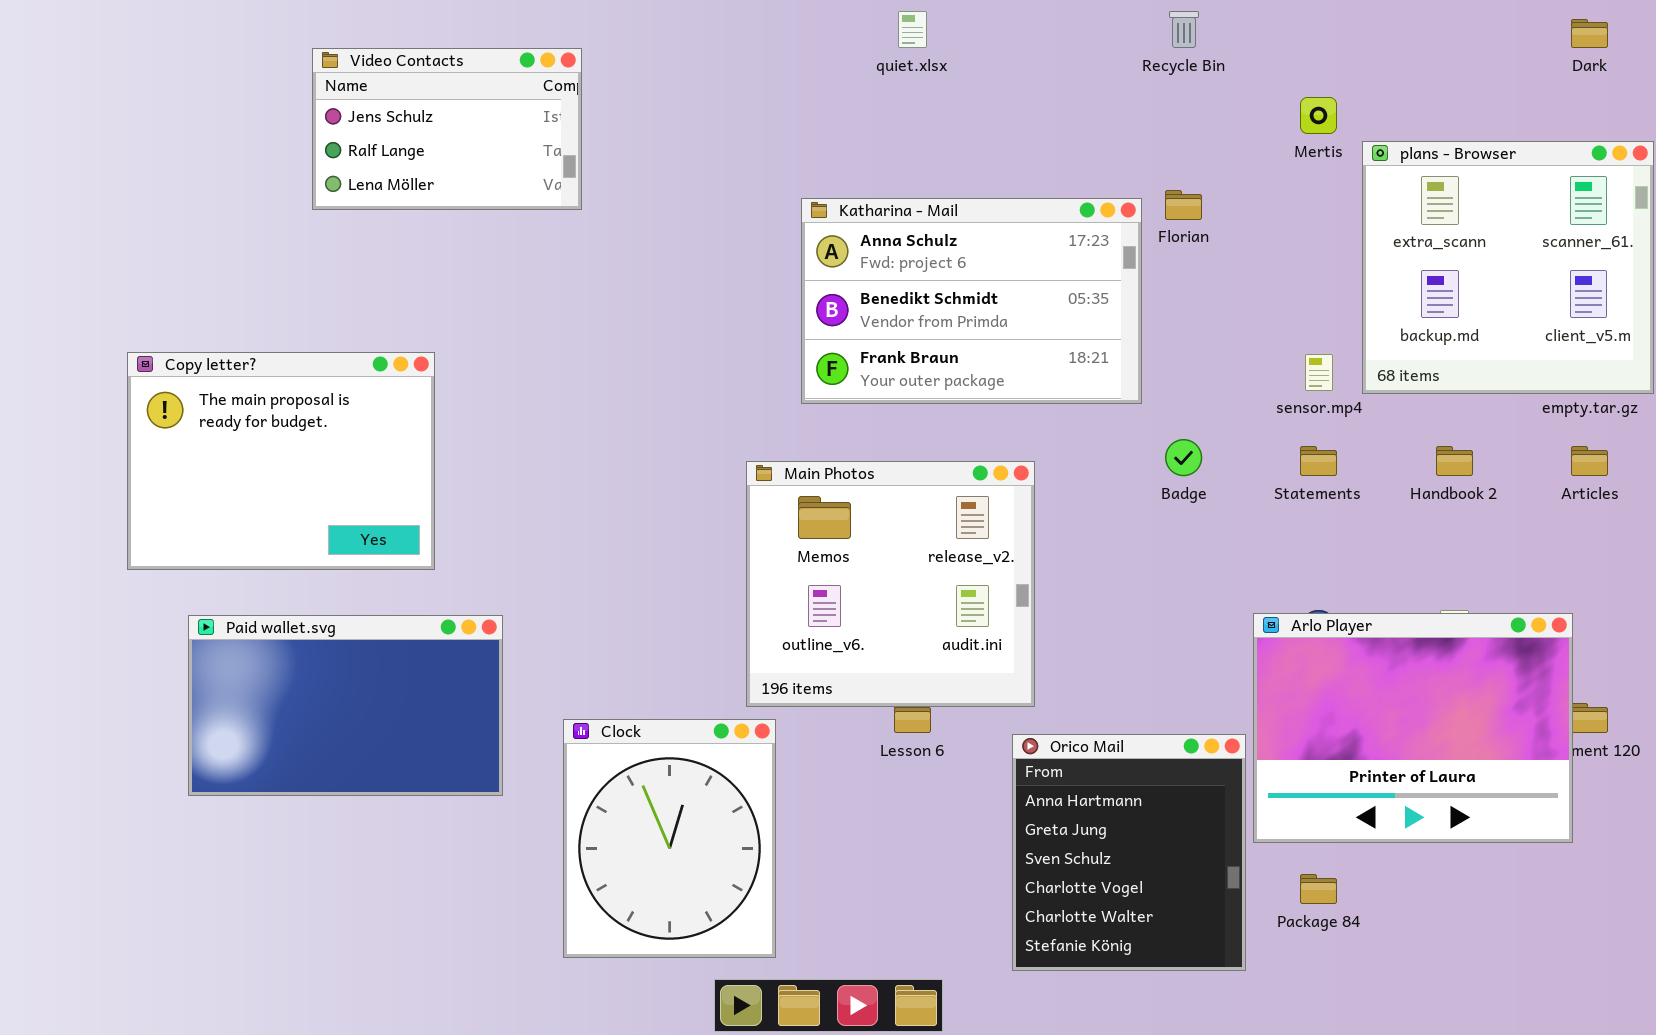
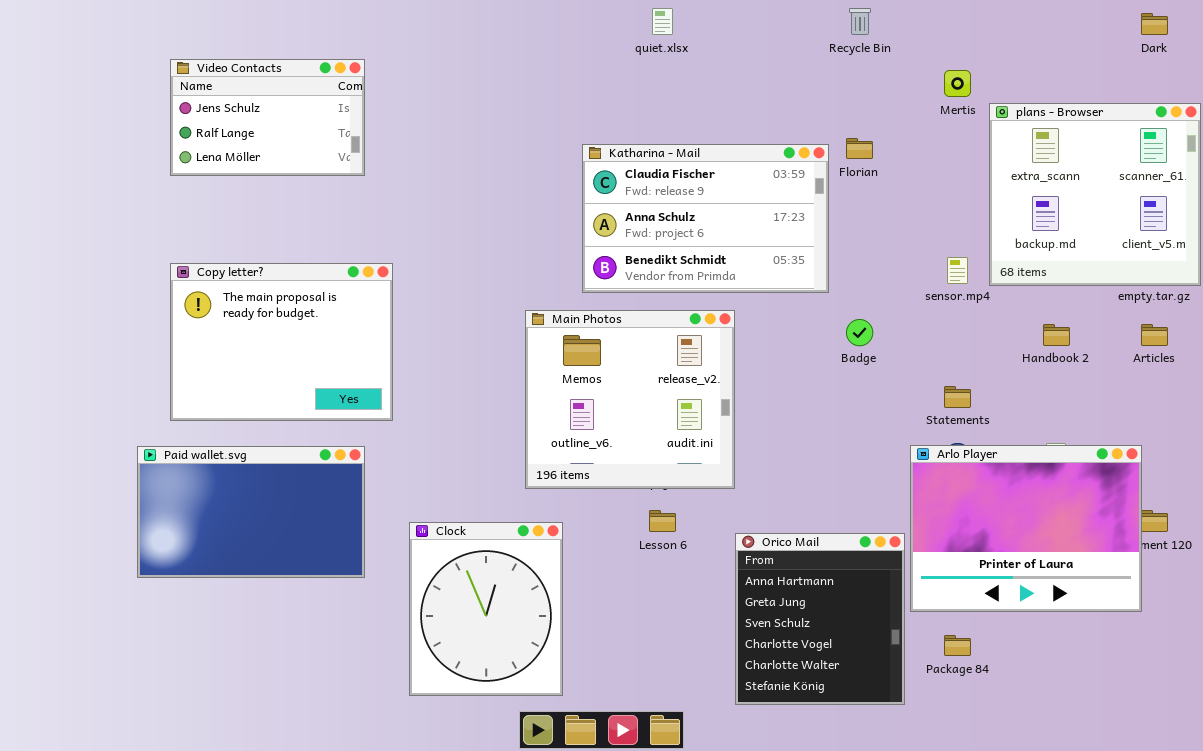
Video Contacts: [312,48,582,210] -> [170,59,365,176], moved
Katharina - Mail: [801,198,1142,404] -> [582,144,829,293], scrolled up 1 row
Copy letter?: [127,352,435,570] -> [170,263,393,421], moved
Statements: [1300,446,1337,476] -> [944,386,971,408], moved
Main Photos: [746,461,1035,707] -> [525,310,735,489], moved

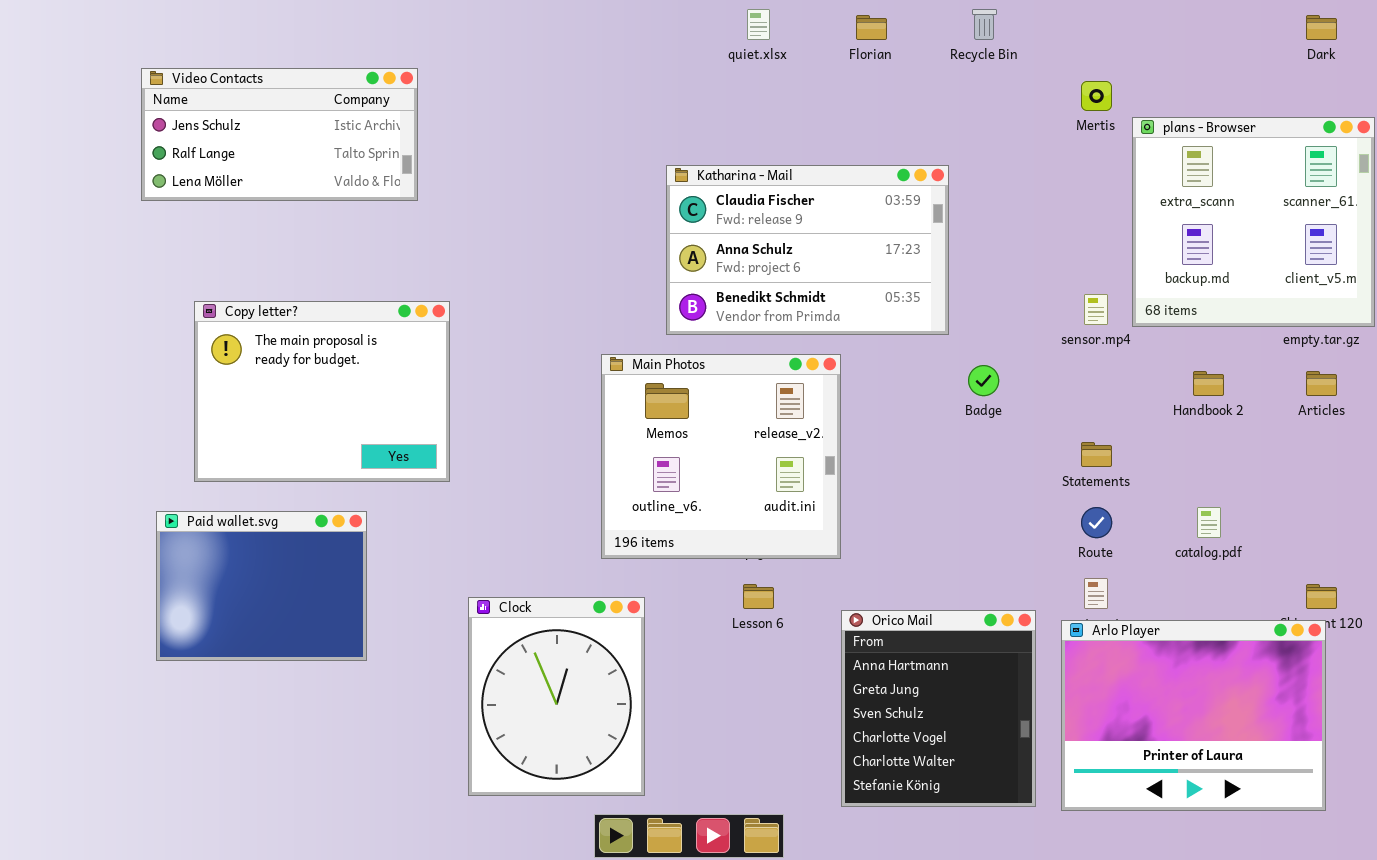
Video Contacts: [170,59,365,176] -> [141,68,418,201], resized
Florian: [846,138,873,159] -> [856,15,887,40], moved
Arlo Player: [910,445,1142,612] -> [1061,620,1326,811], moved
Paid wallet.svg: [137,446,365,578] -> [156,511,367,661], resized

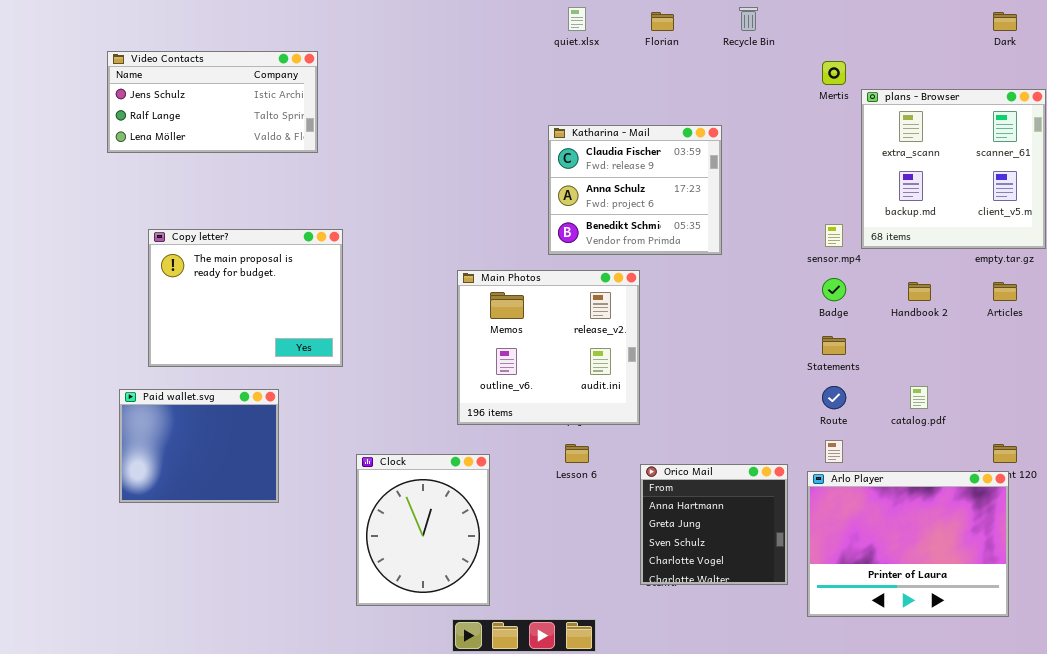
Katharina - Mail: [666,165,949,335] -> [548,125,722,255], resized
Badge: [968,365,999,396] -> [822,278,846,301], moved
Orico Mail: [841,610,1036,807] -> [640,464,788,585], resized

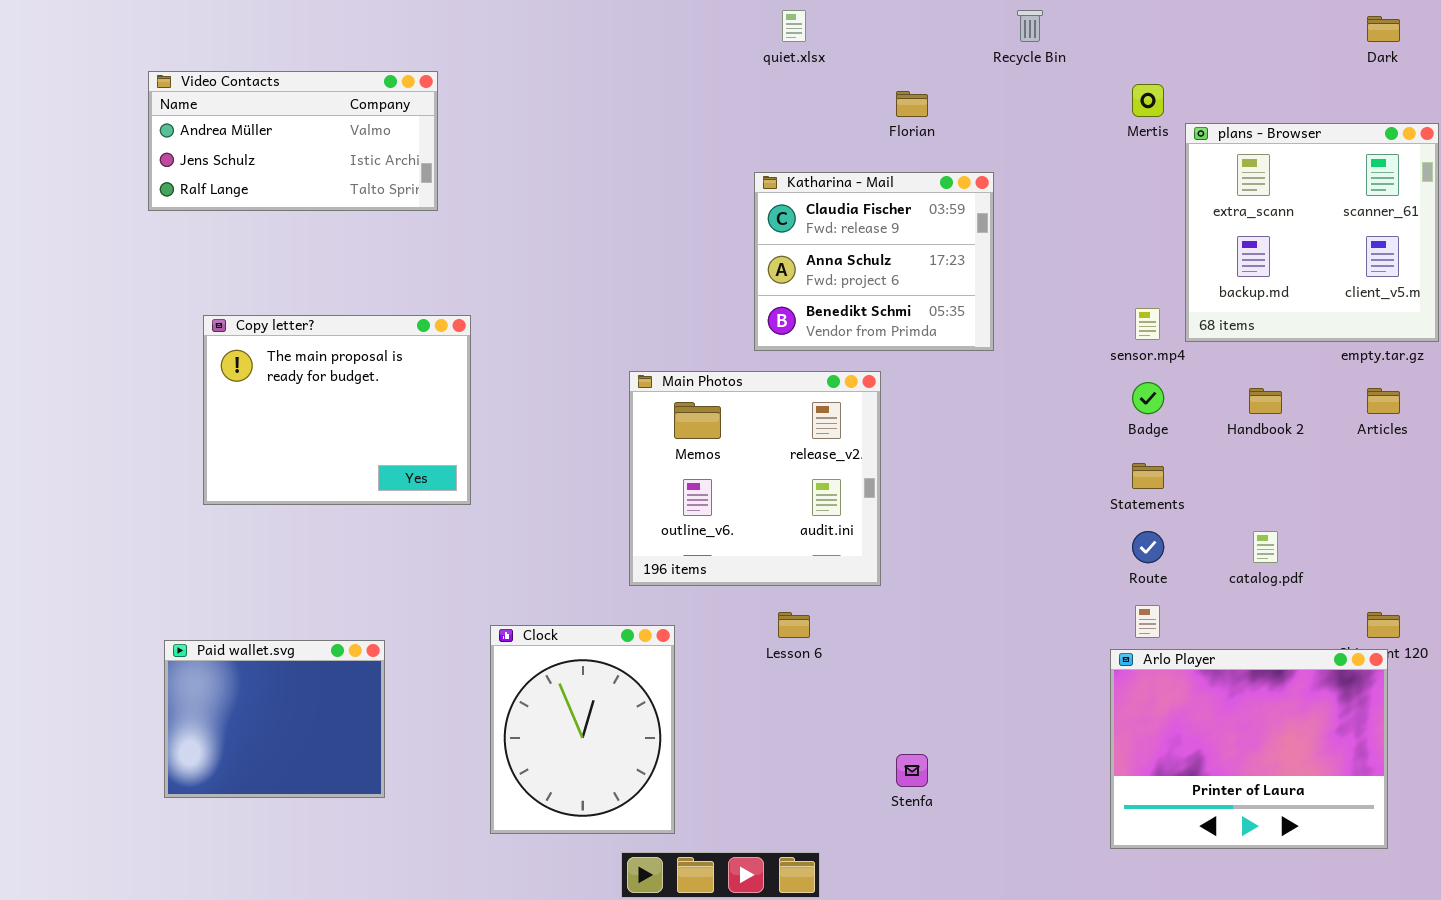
Florian: [651,12,674,31] -> [896,91,928,117], moved
Video Contacts: [107,51,318,153] -> [148,71,438,211], scrolled up 1 row
Paid wallet.svg: [119,389,279,503] -> [164,640,385,798], moved
Orico Mail: [640,464,788,585] -> none, closed

